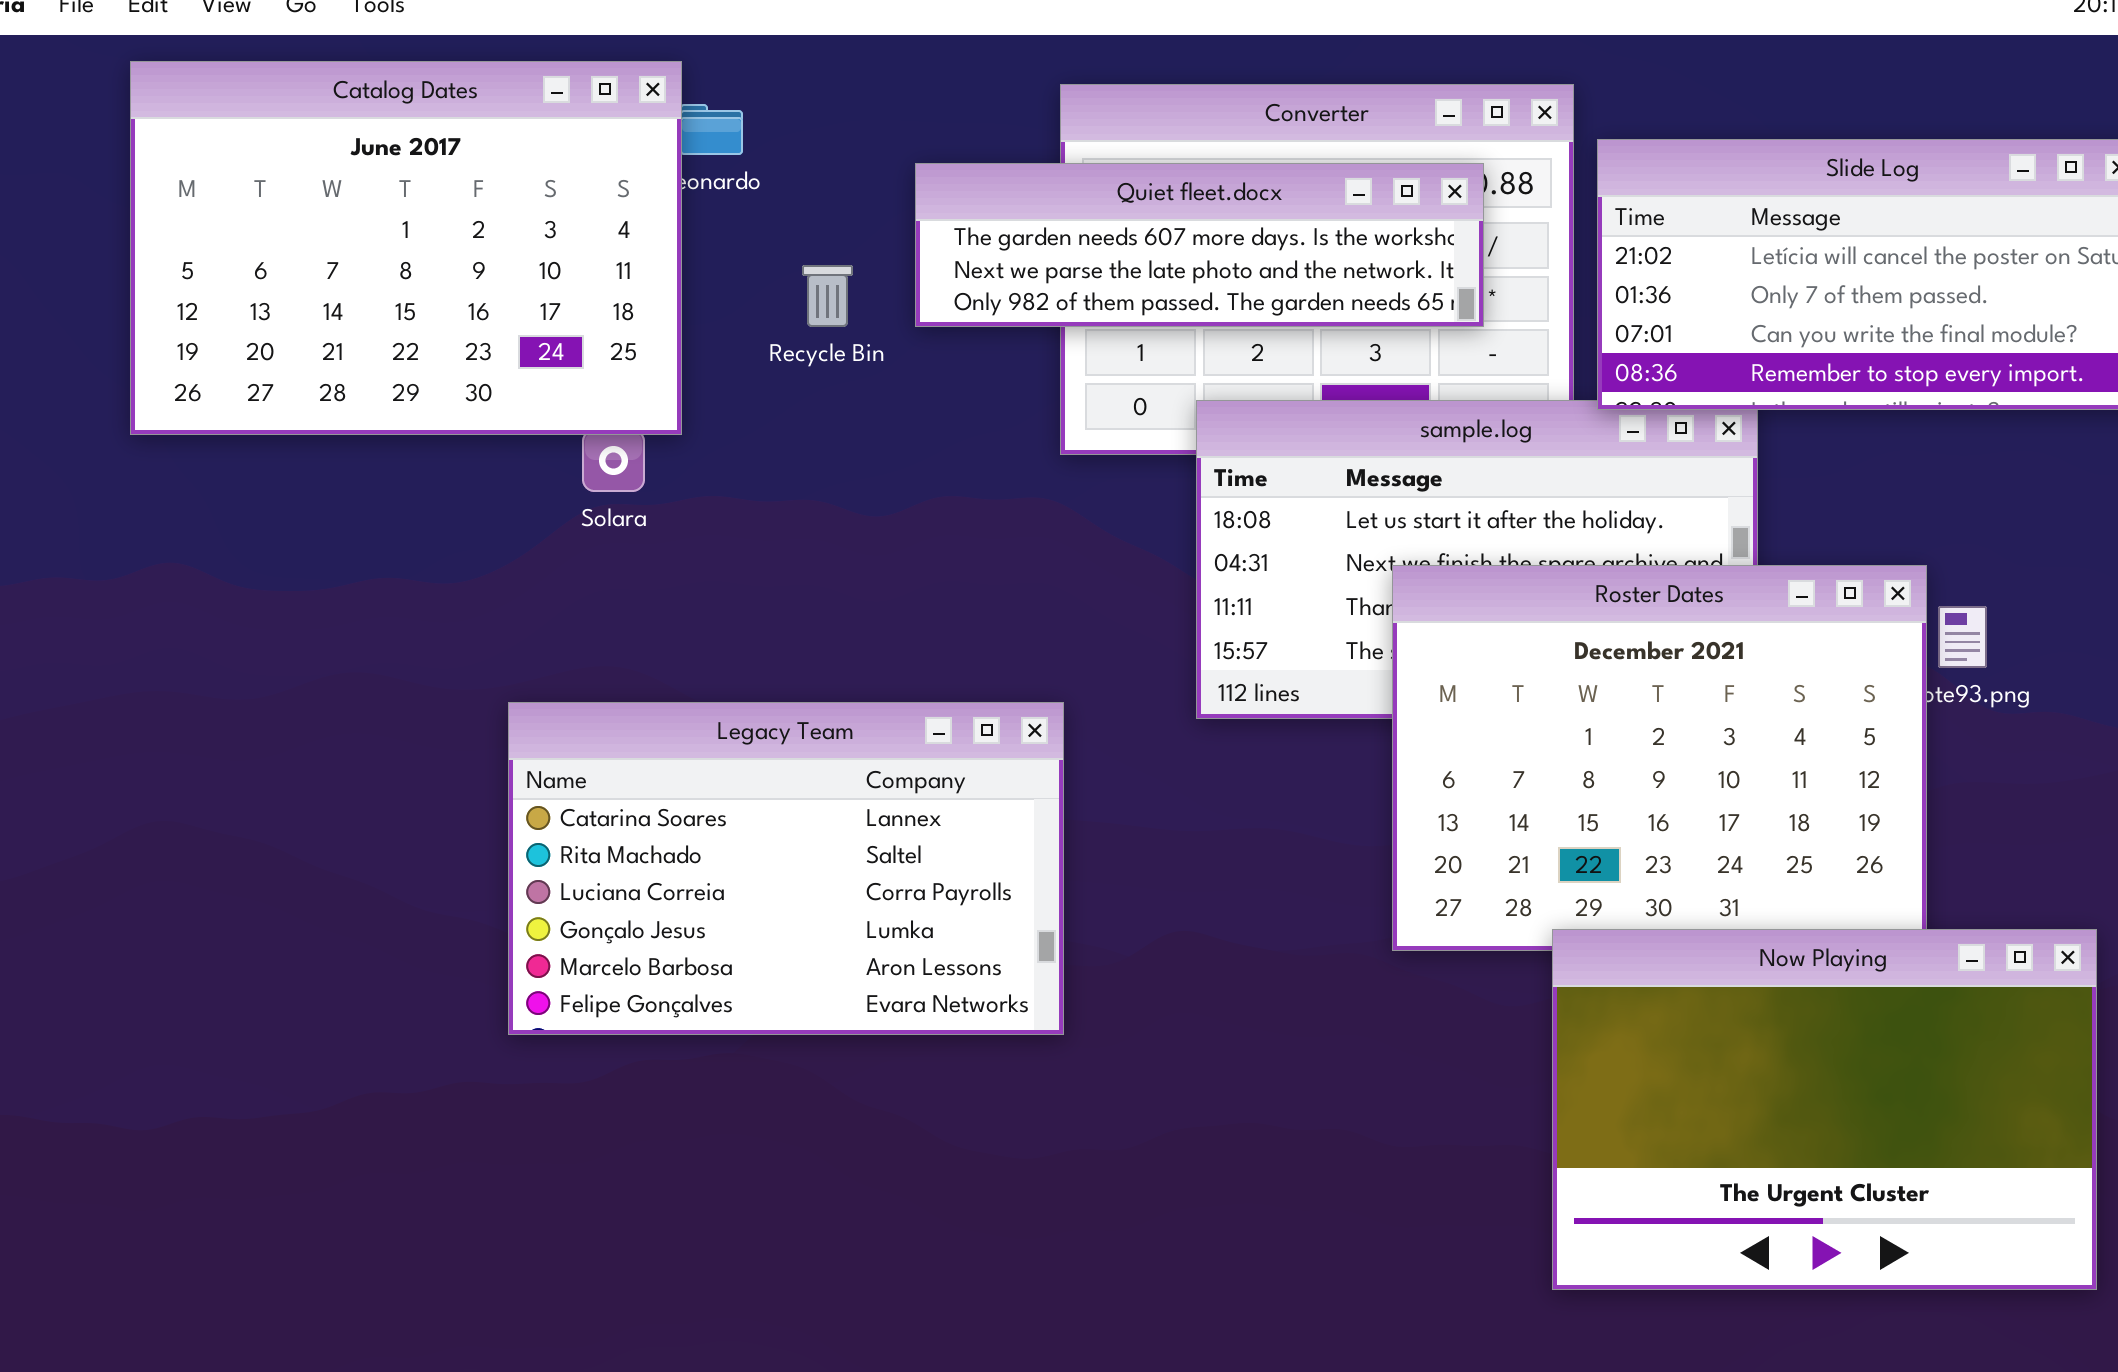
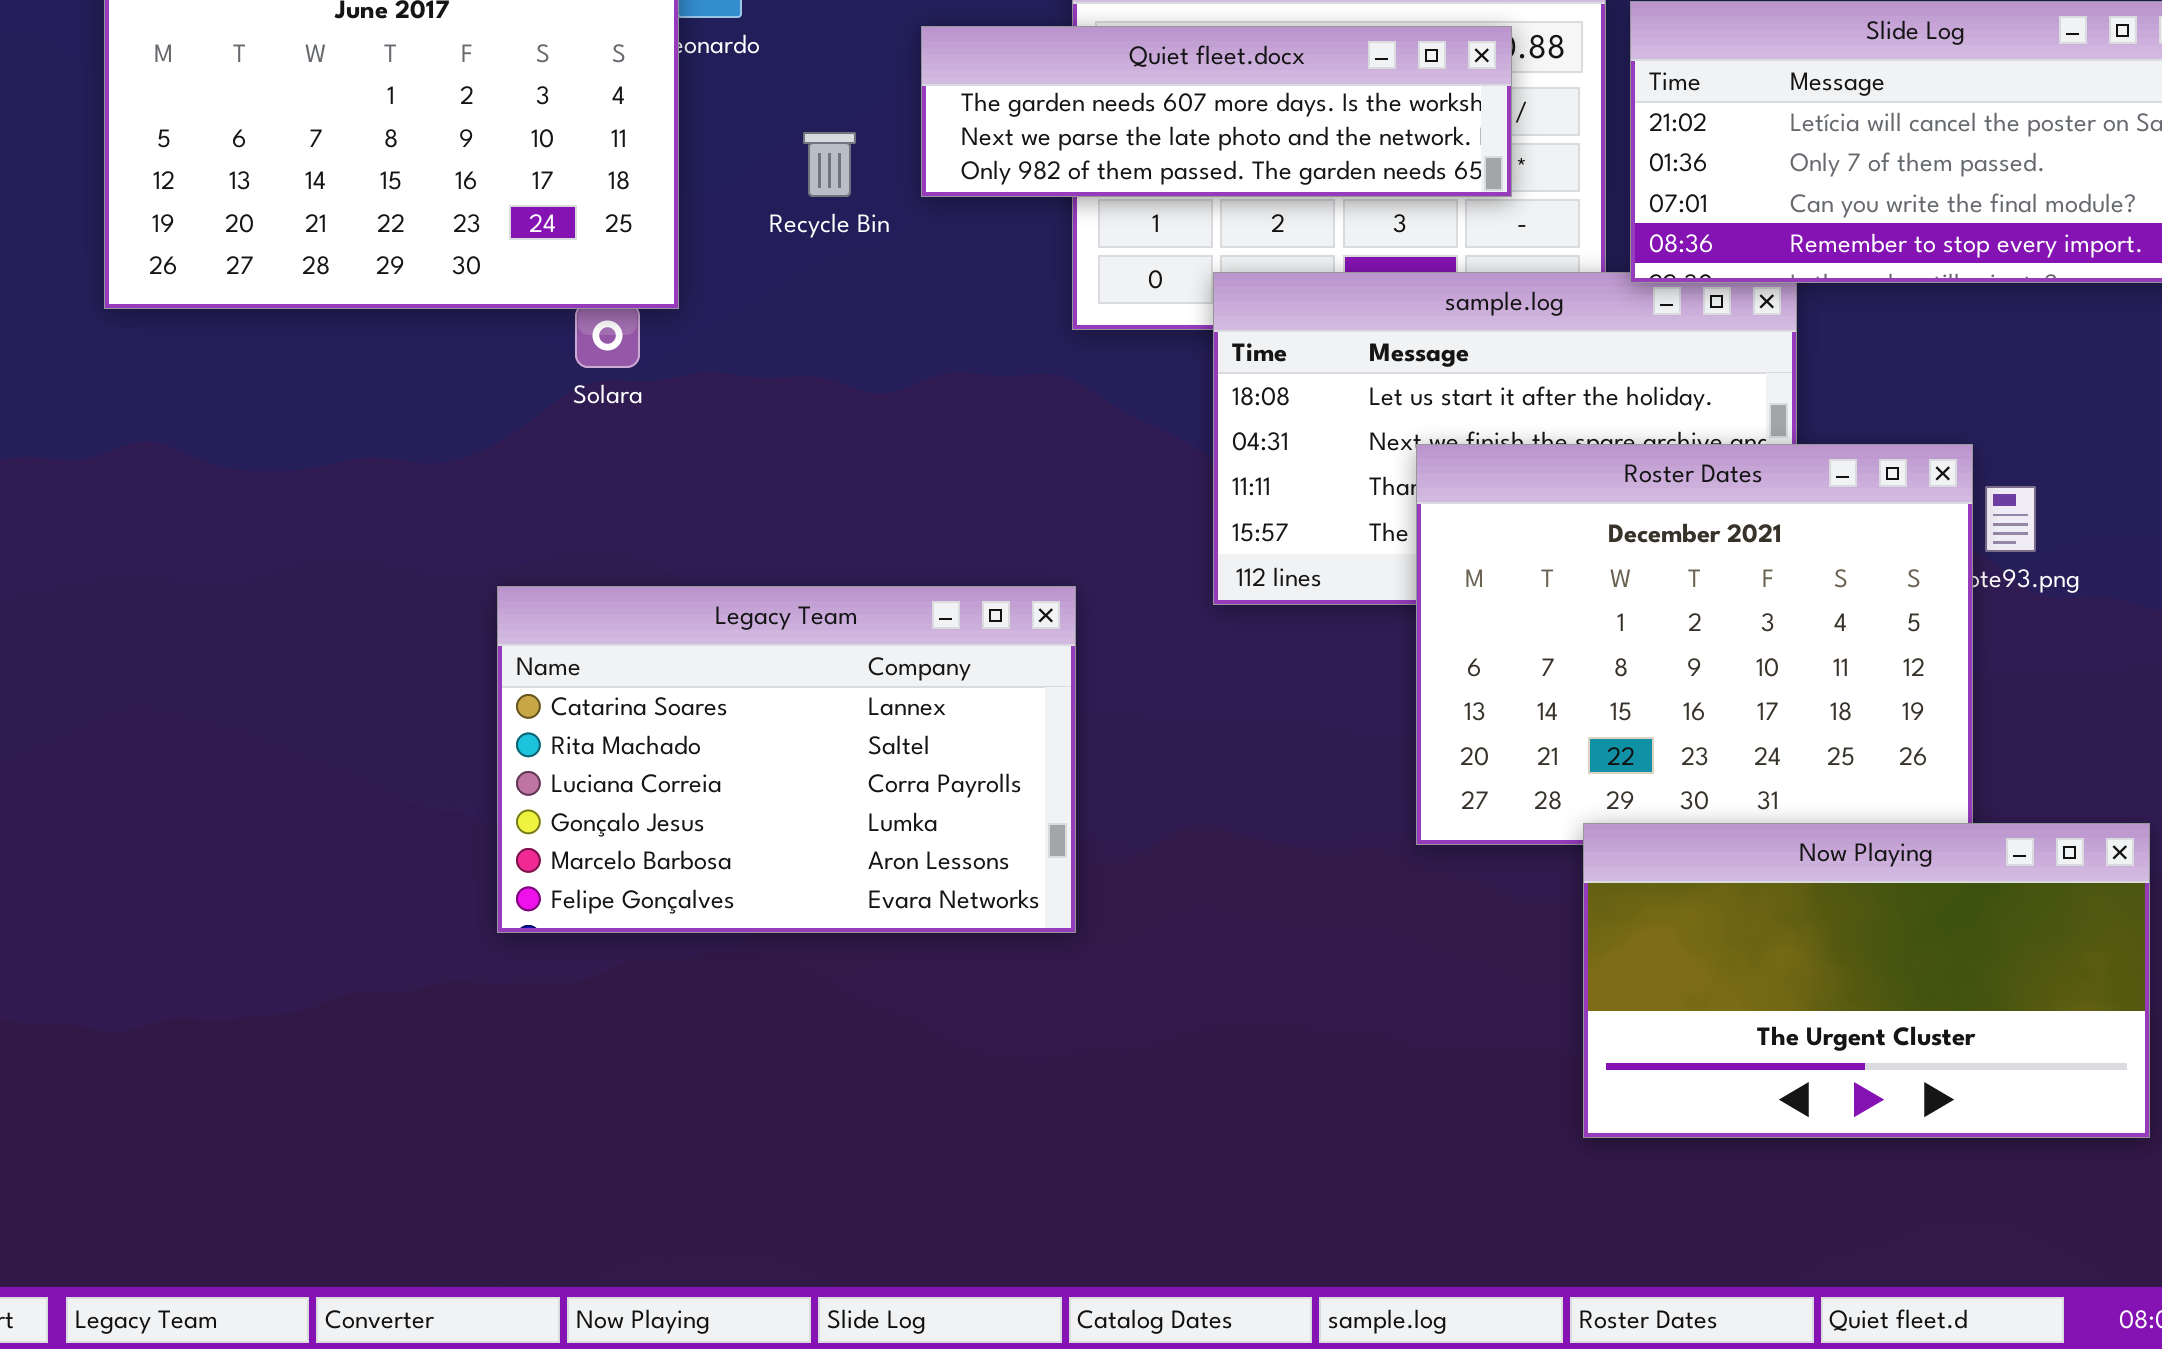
Now Playing: [1552,929,2097,1290] -> [1583,823,2150,1138], resized

